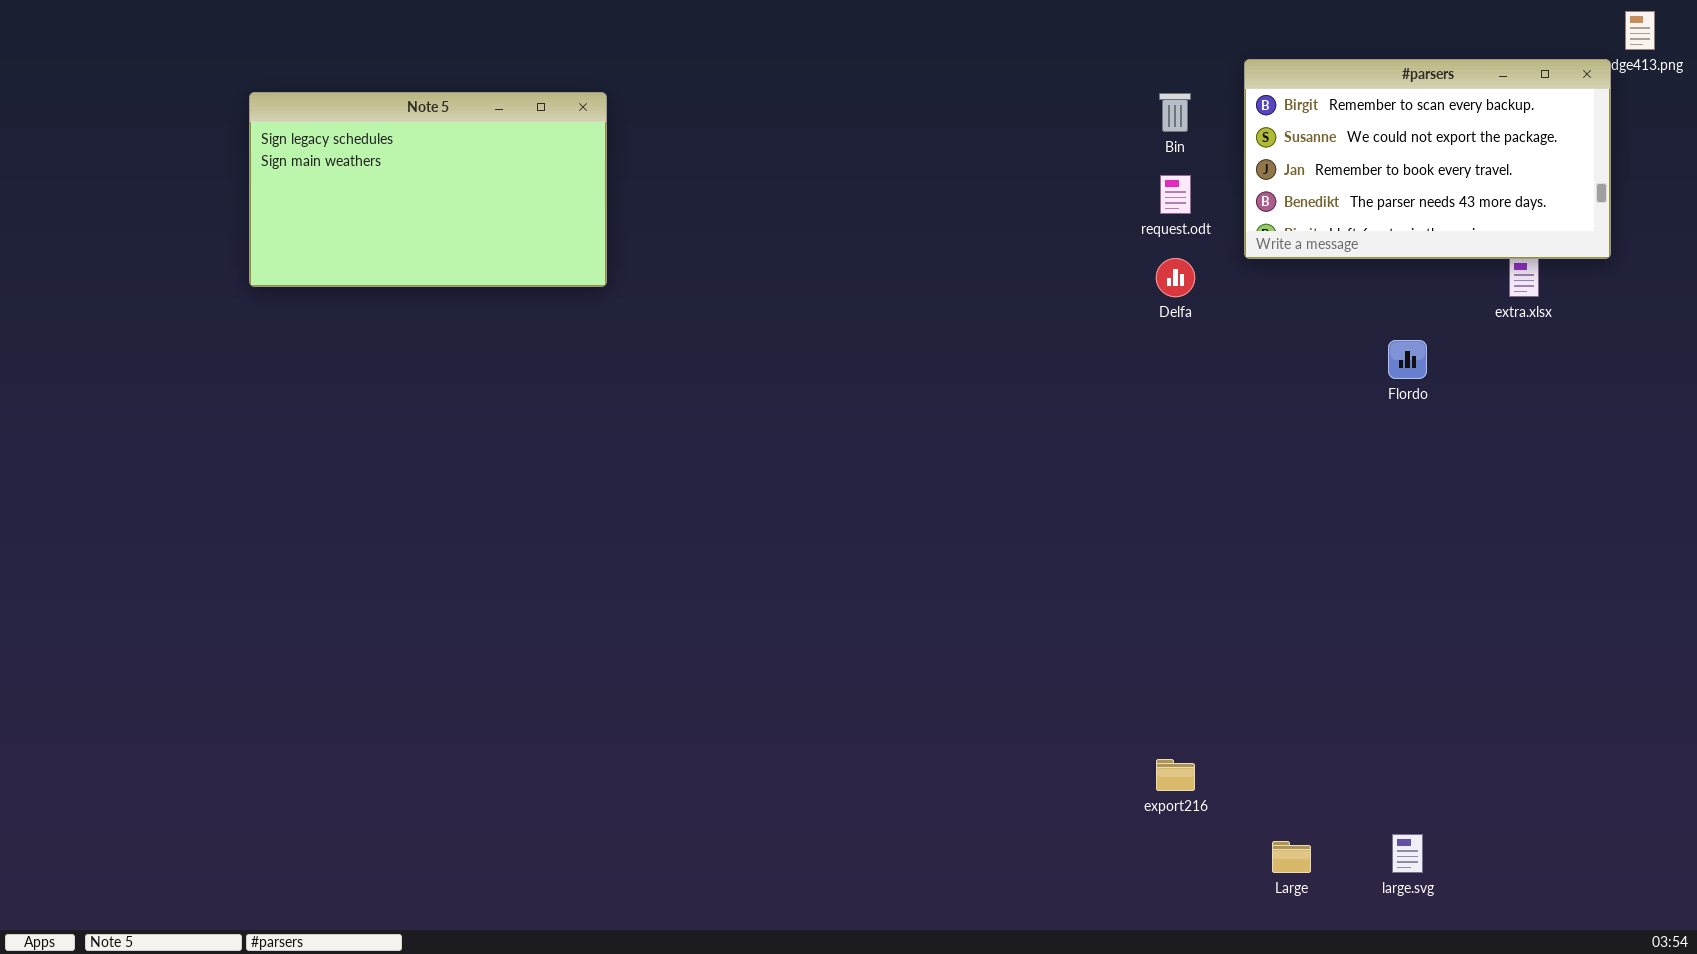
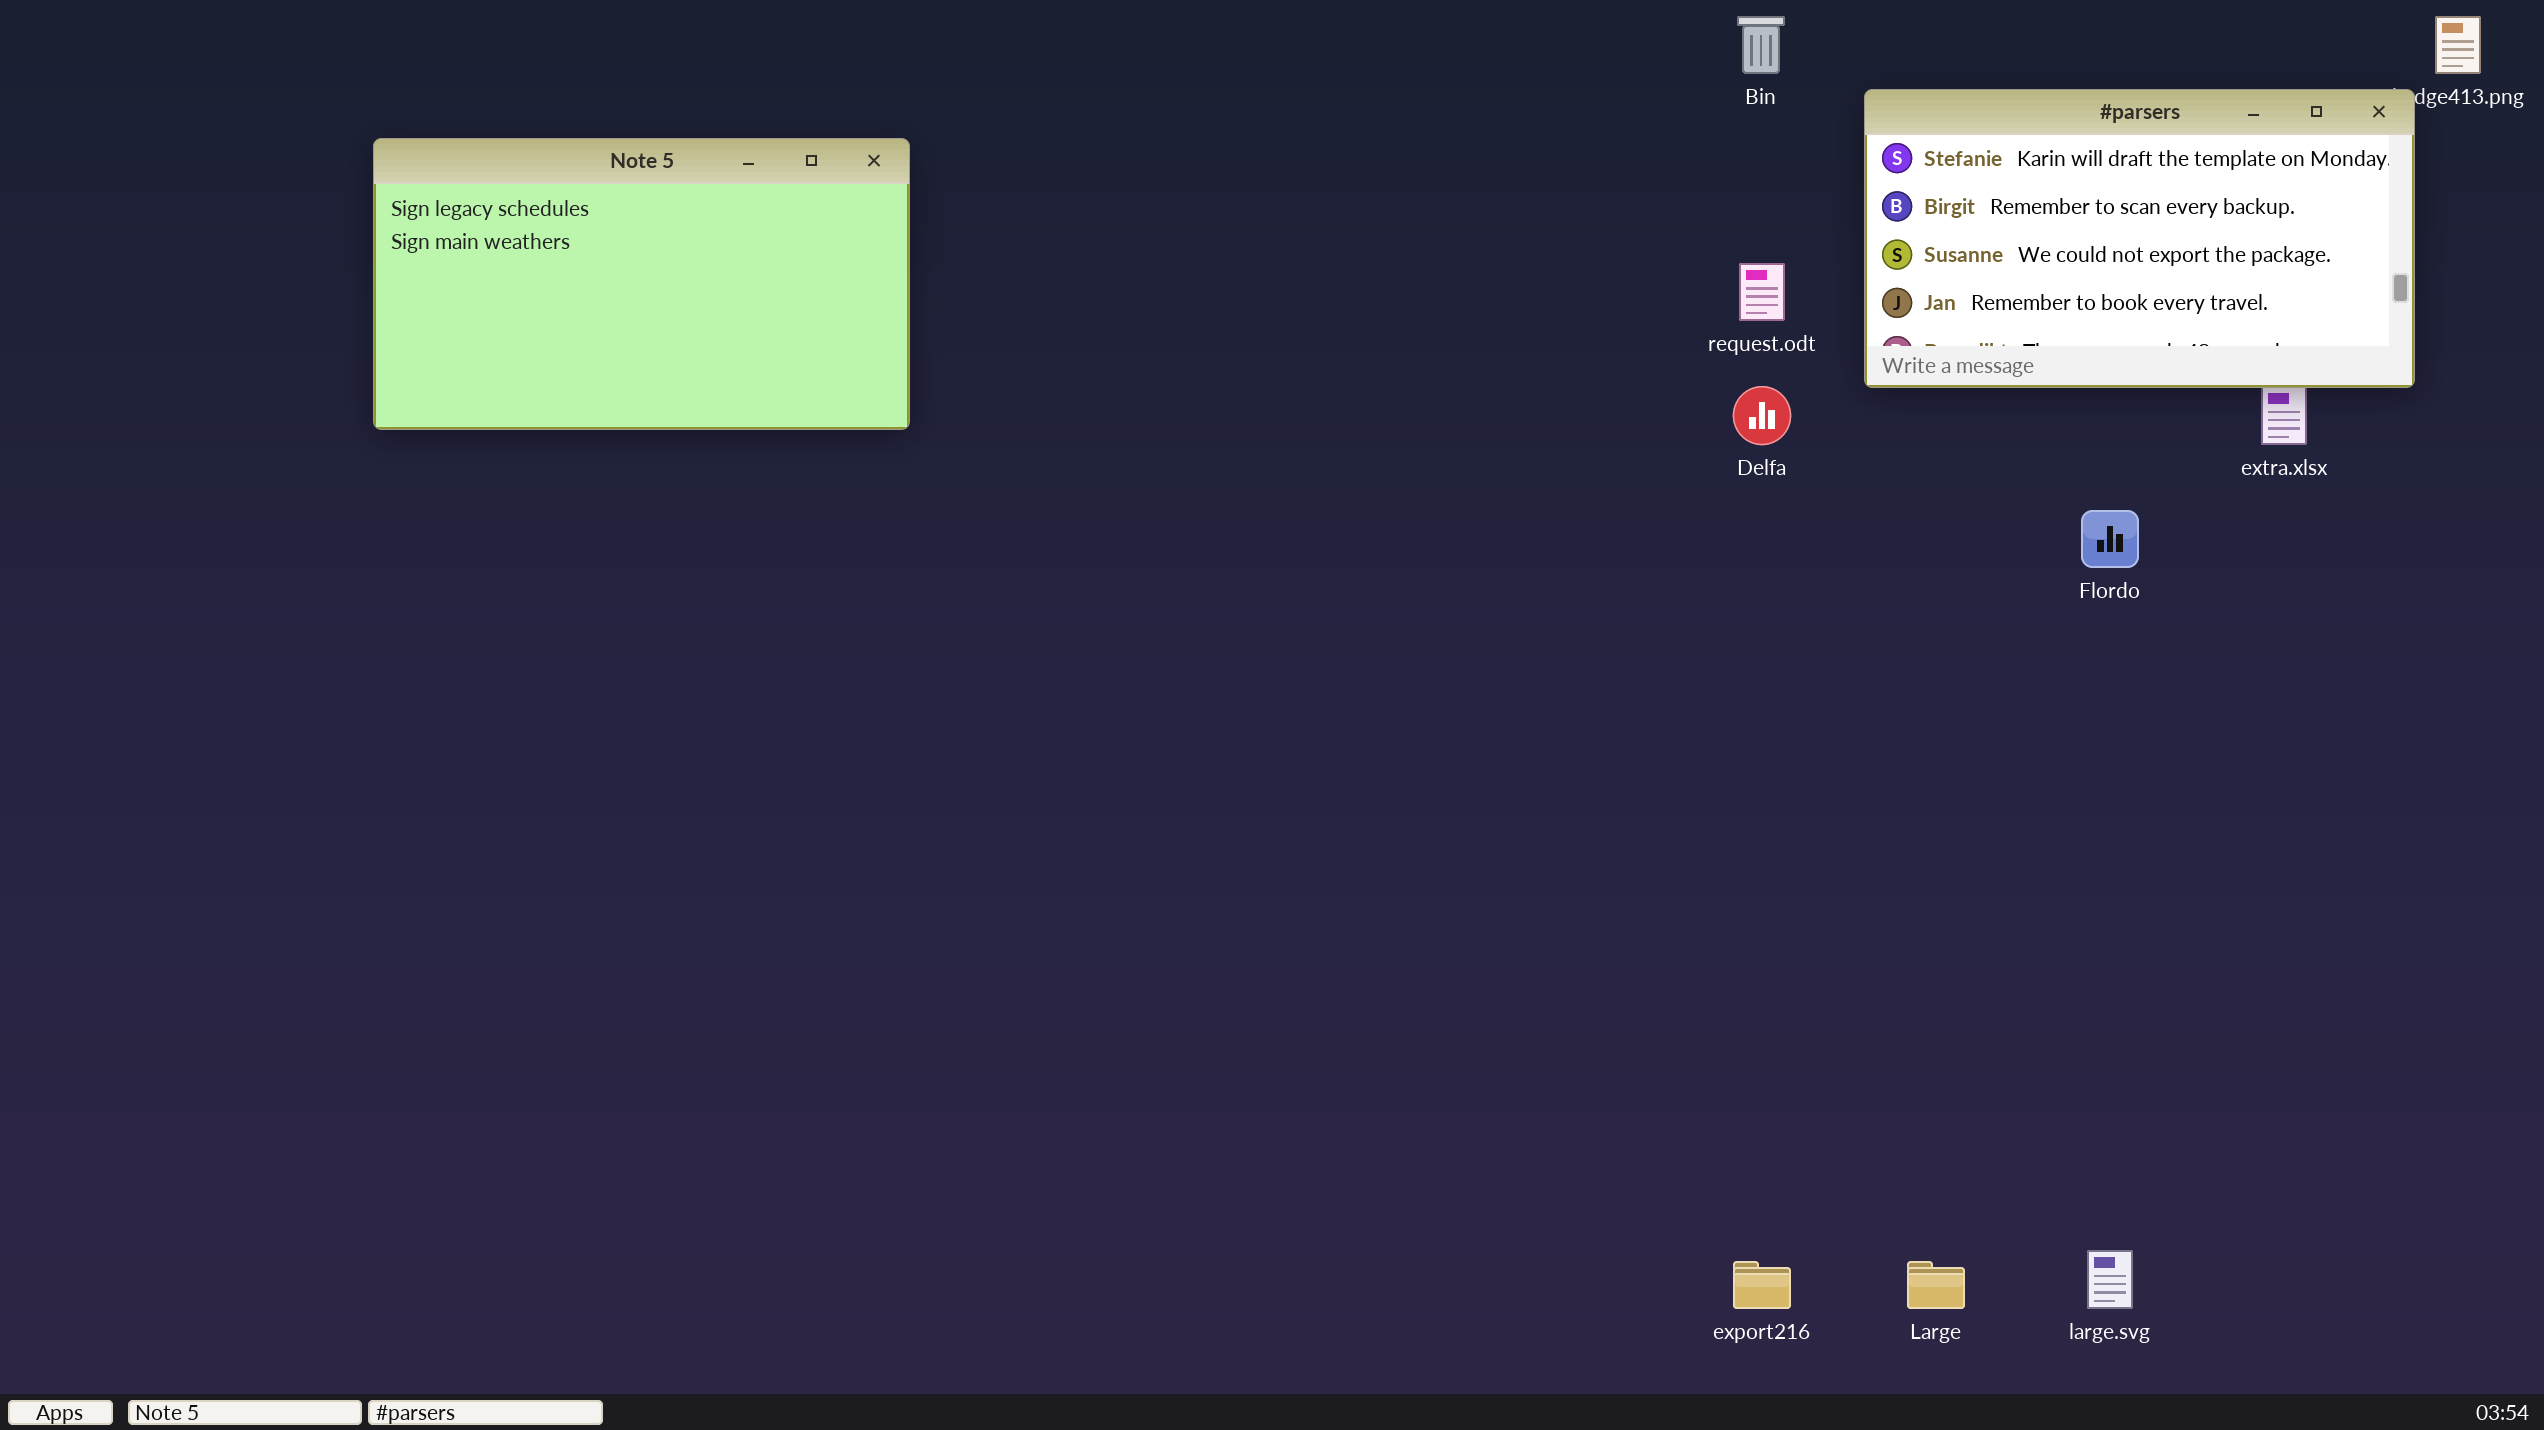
#parsers: [1244,59,1611,259] -> [1864,89,2415,388], scrolled up 1 row
Bin: [1159,93,1191,132] -> [1737,16,1785,74], moved
export216: [1156,759,1195,791] -> [1733,1261,1791,1309], moved

